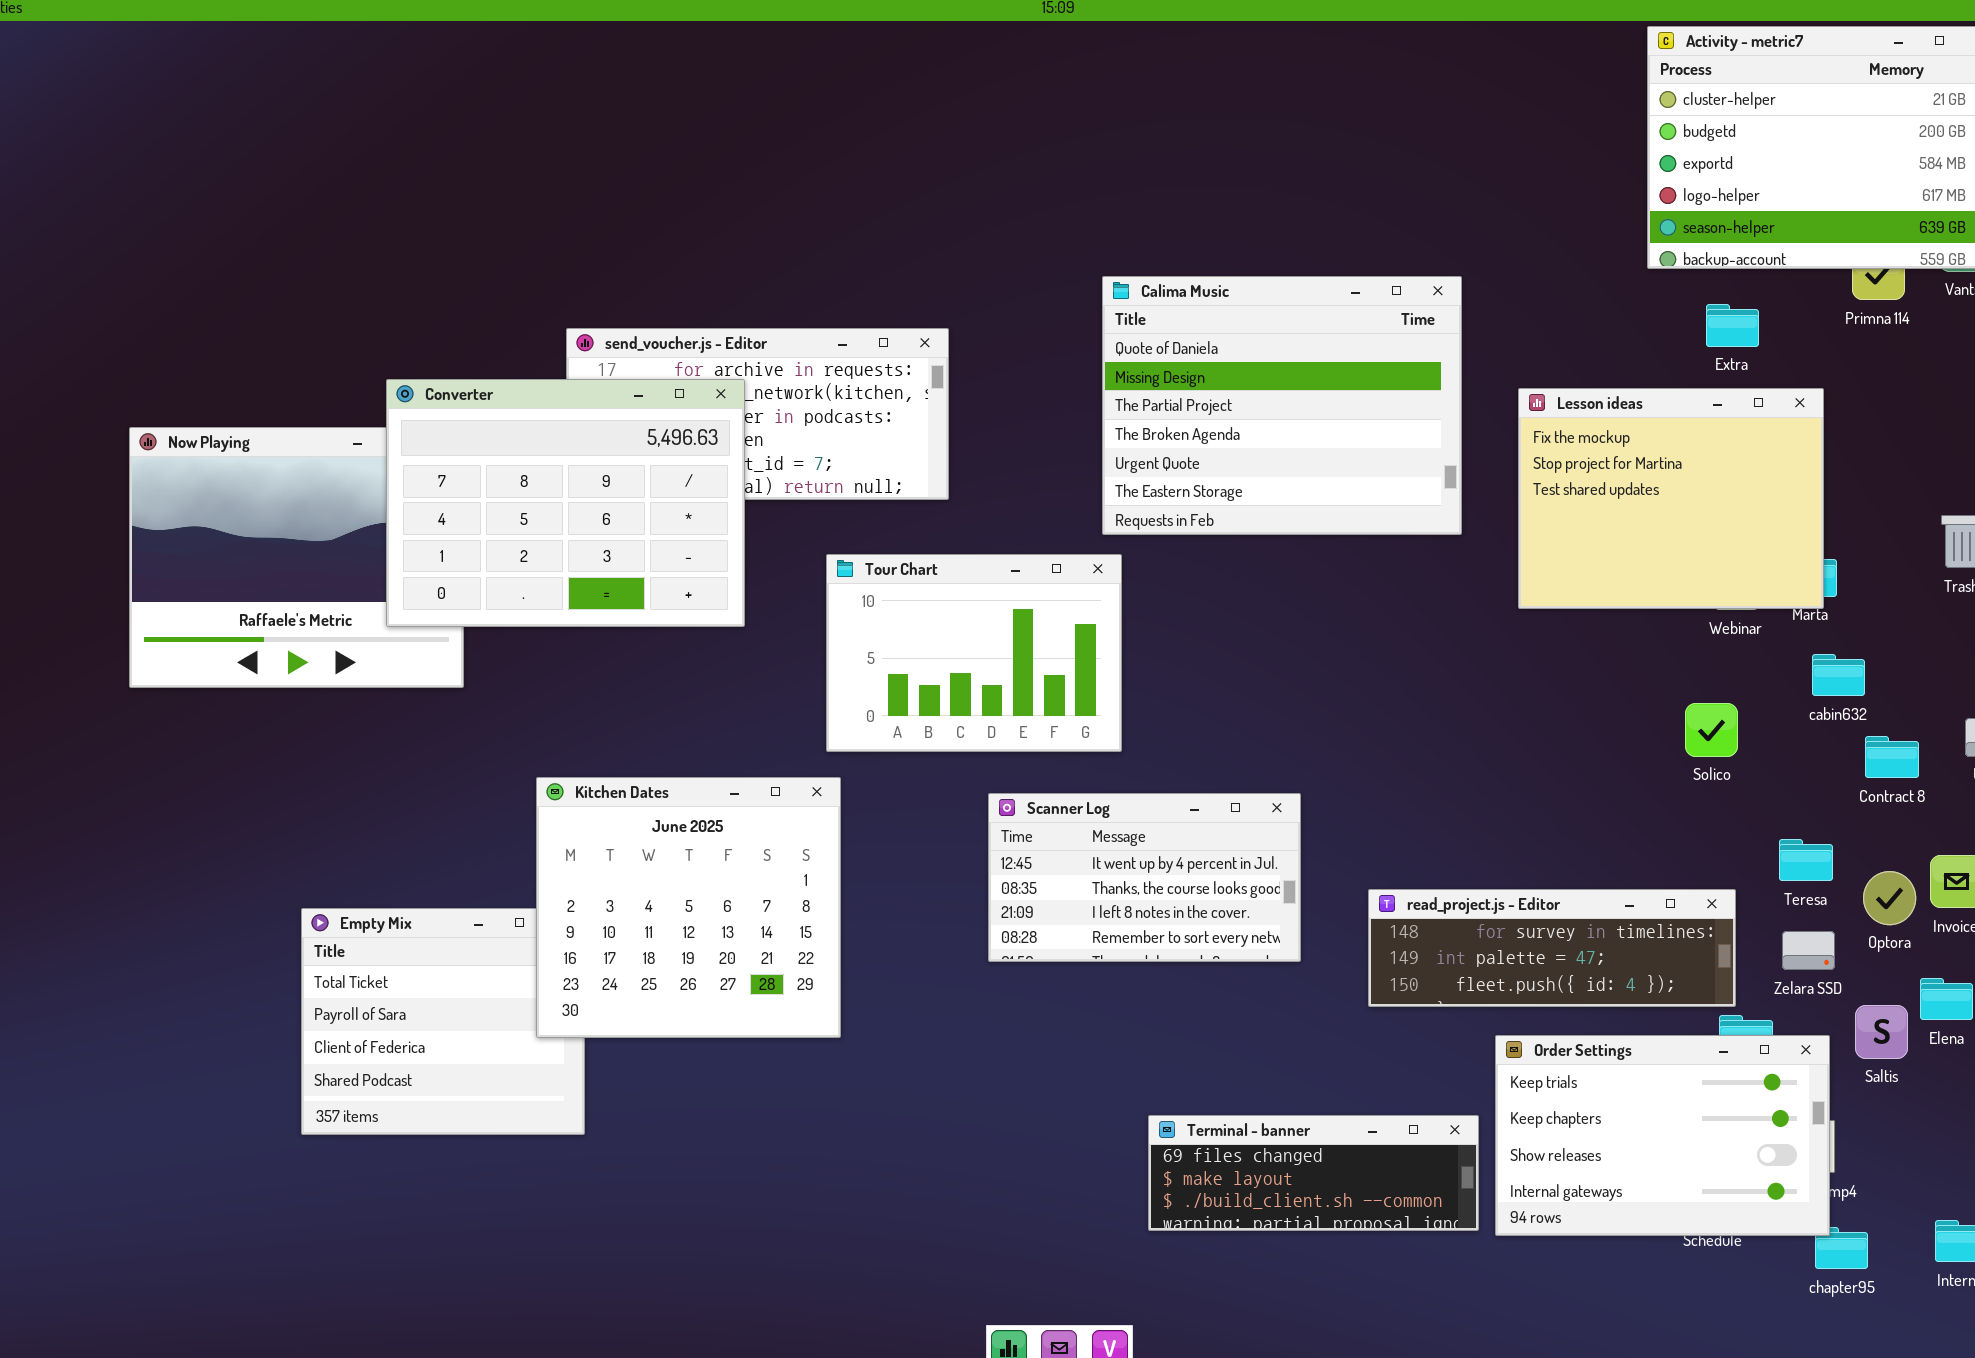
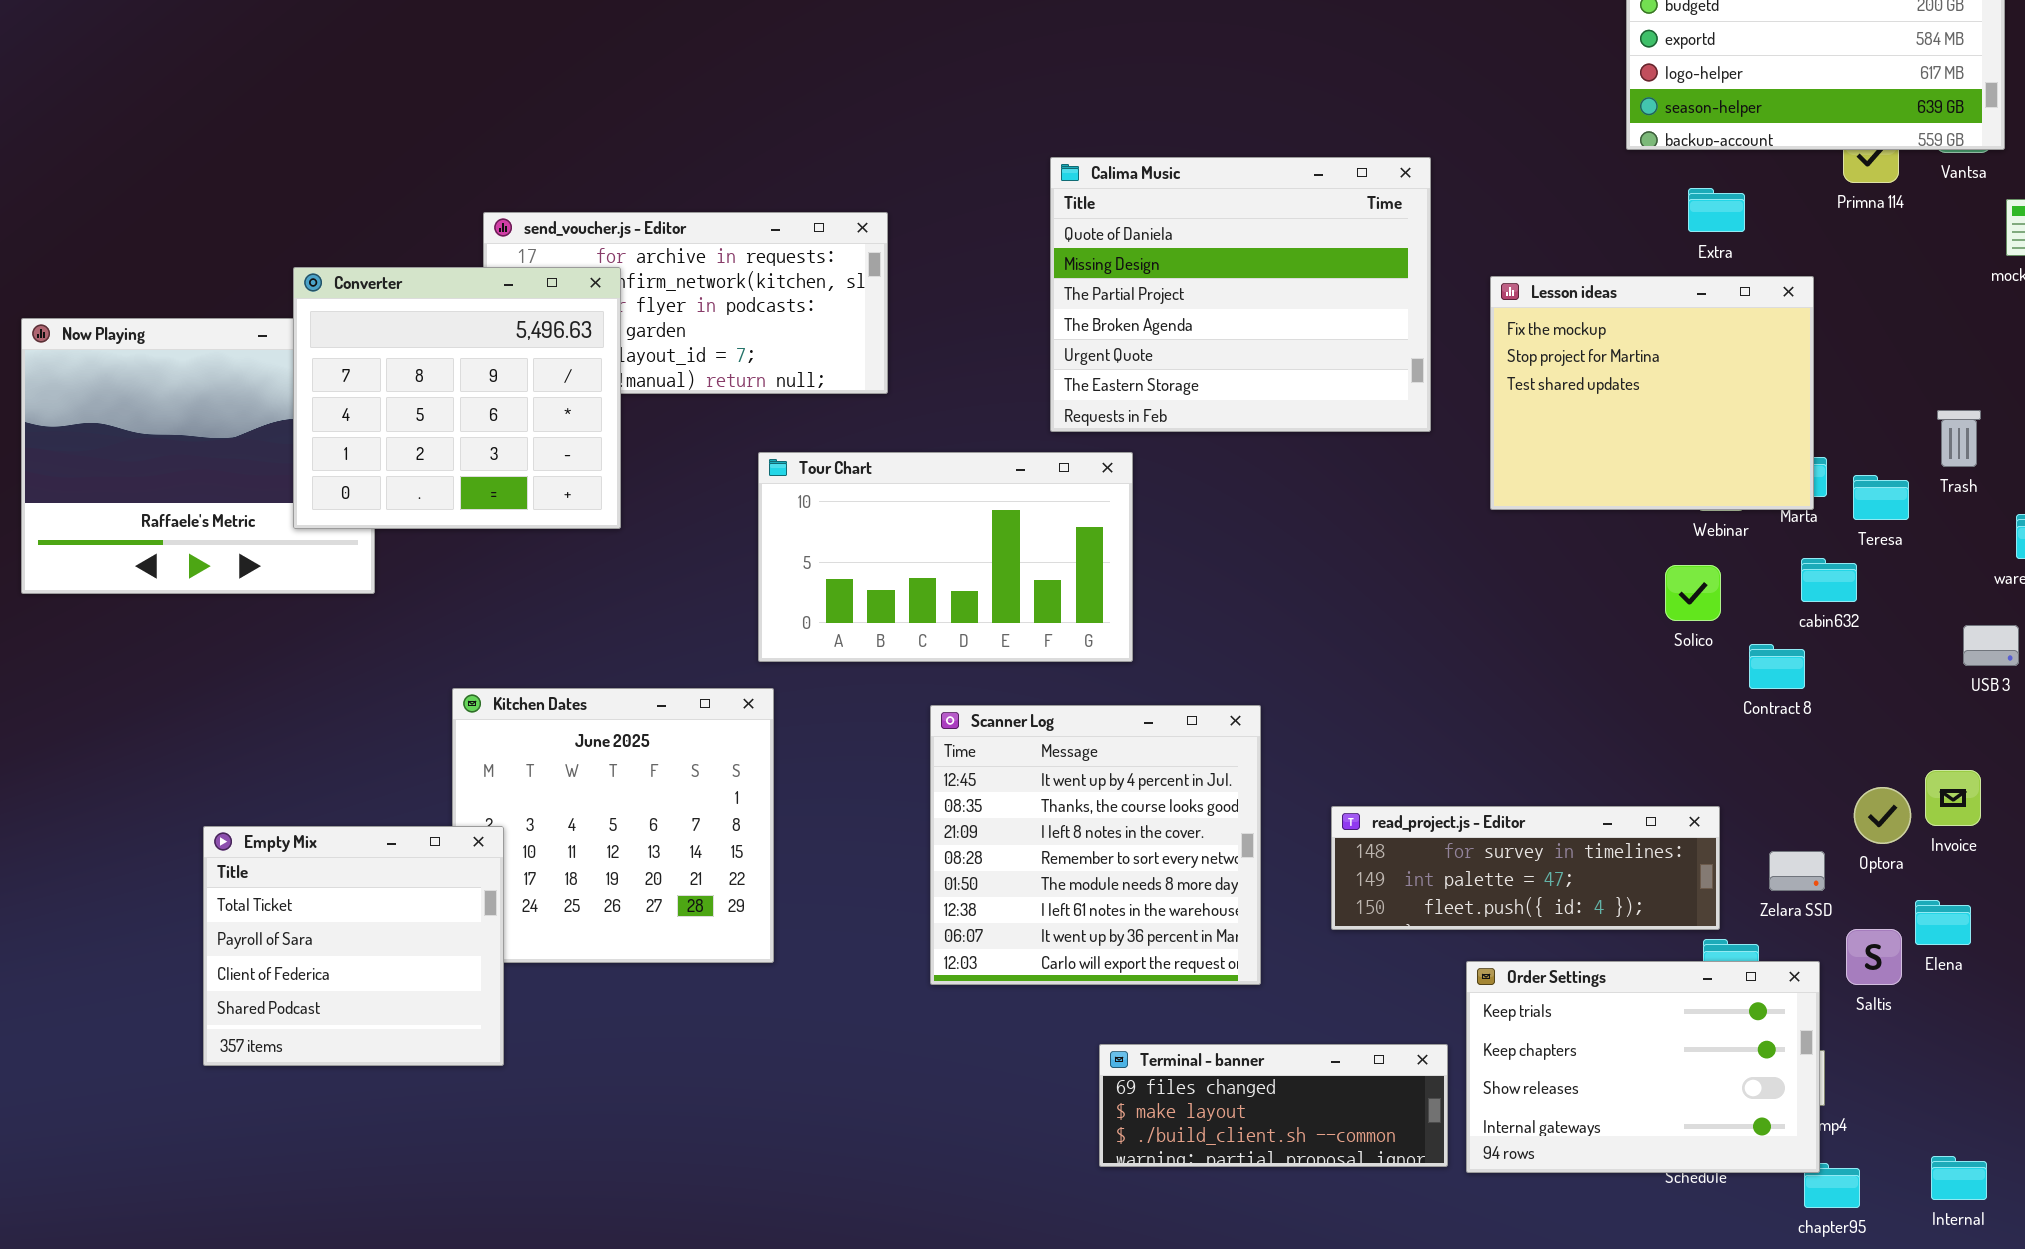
Converter: [386,379,745,627] -> [293,267,621,529], resized
Tour Chart: [826,554,1122,752] -> [758,452,1133,662], resized
Solico: [1685,703,1738,757] -> [1665,565,1721,621], moved
Contract 8: [1865,736,1919,778] -> [1749,644,1805,689], moved
Scanner Log: [988,793,1301,962] -> [930,705,1261,985], resized
Teresa: [1779,839,1833,881] -> [1853,475,1909,520], moved
Empty Mix: [301,908,585,1135] -> [203,826,504,1066], raised

